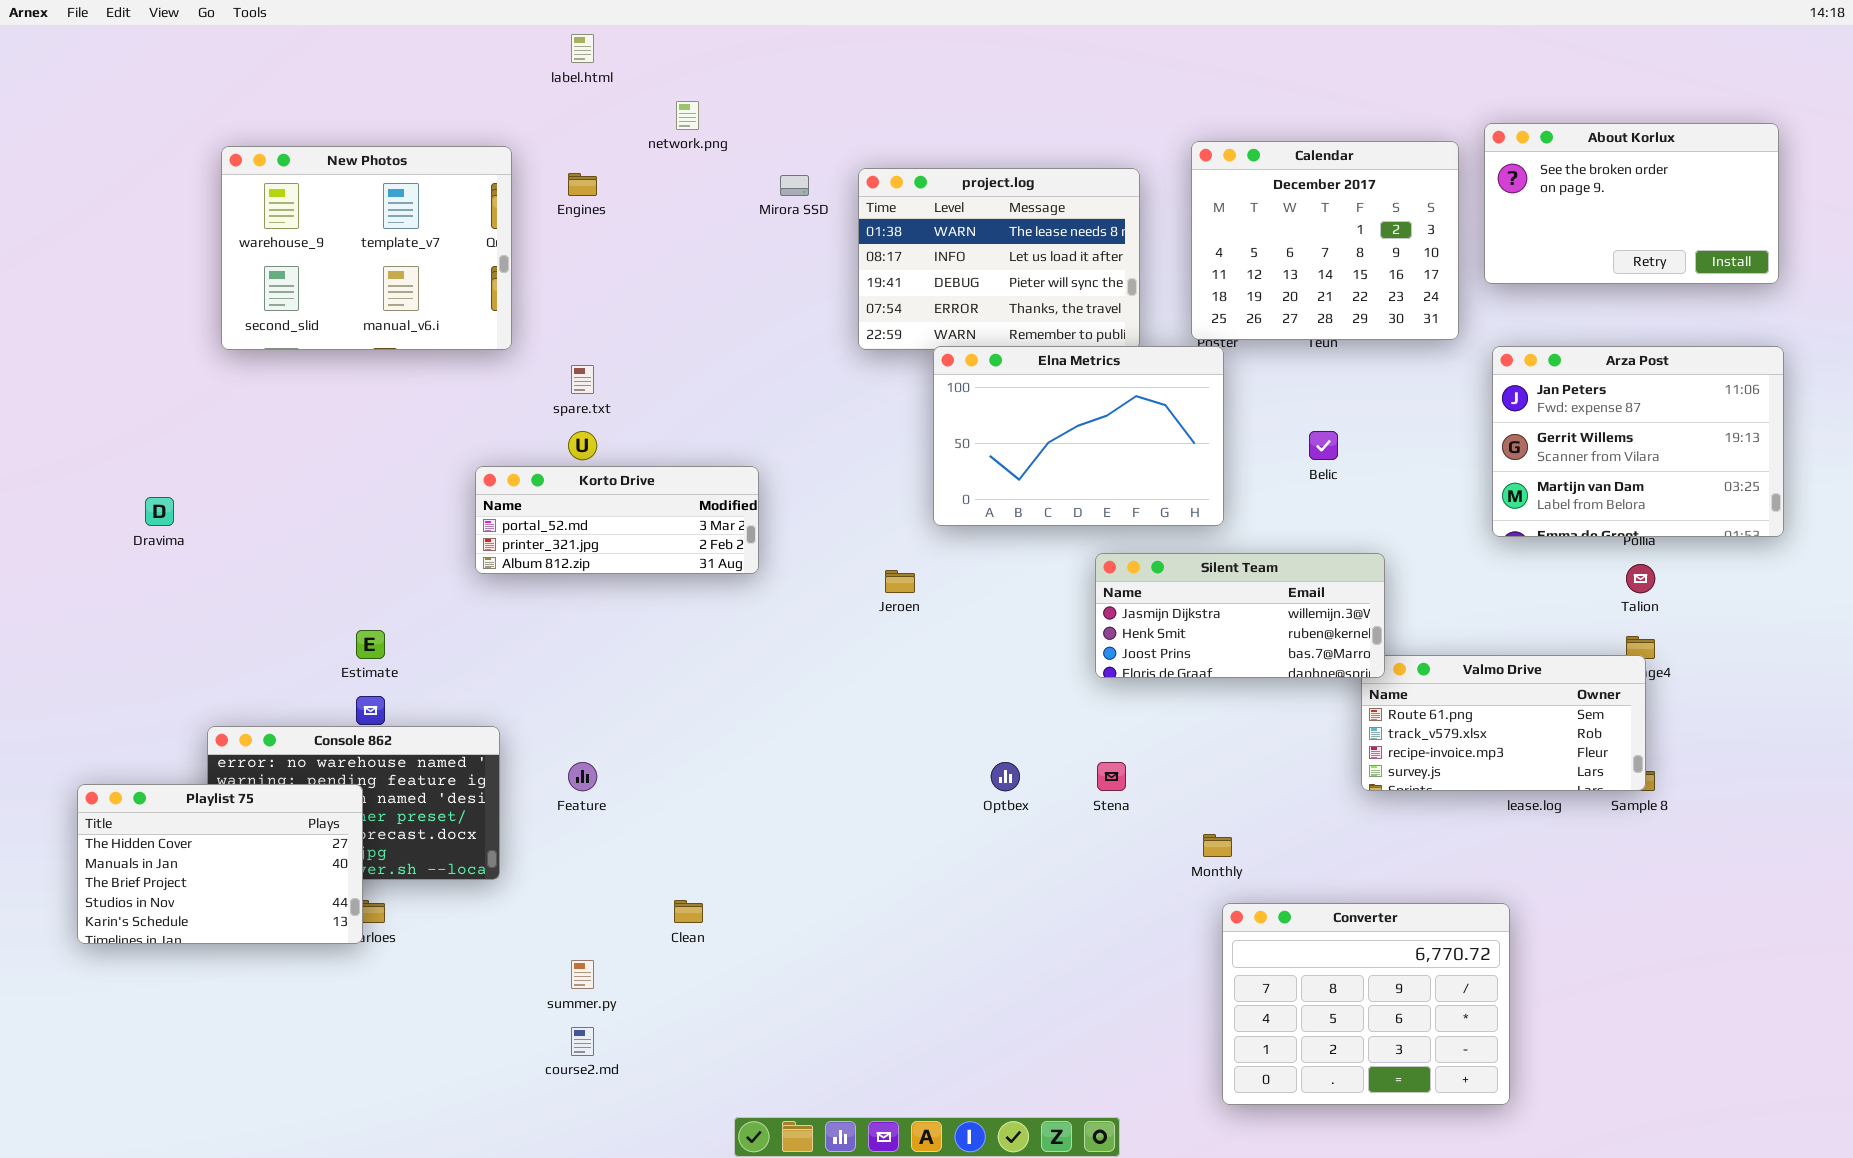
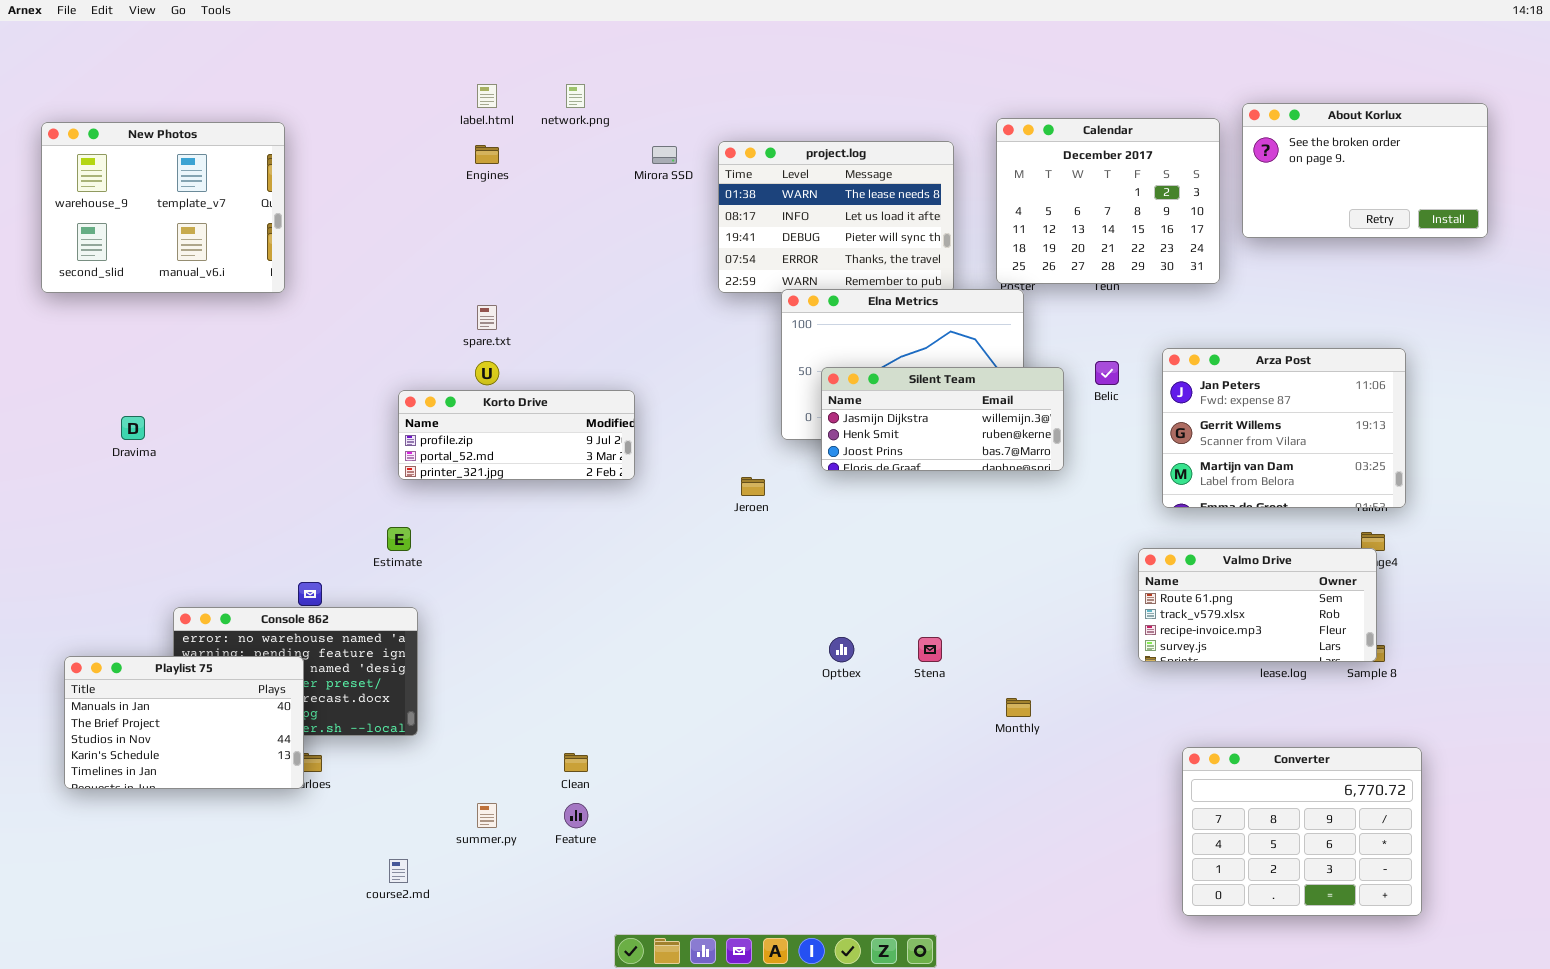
label.html: [571,34,594,63] -> [477,84,497,108], moved
New Photos: [221,146,512,350] -> [41,122,285,293], moved
Arza Post: [1492,346,1784,537] -> [1162,348,1406,508], moved
Korto Drive: [475,466,759,574] -> [398,390,635,480], scrolled up 1 row
Silent Team: [1095,553,1385,678] -> [821,367,1064,471], moved
Estimate: [356,630,385,659] -> [387,527,411,551], moved
Feature: [568,762,597,791] -> [564,803,588,828], moved
Playlist 75: [77,784,363,944] -> [64,656,304,789], scrolled down 1 row
Converter: [1222,903,1510,1105] -> [1182,747,1422,916], moved
course2.md: [571,1027,594,1056] -> [389,859,408,883], moved

